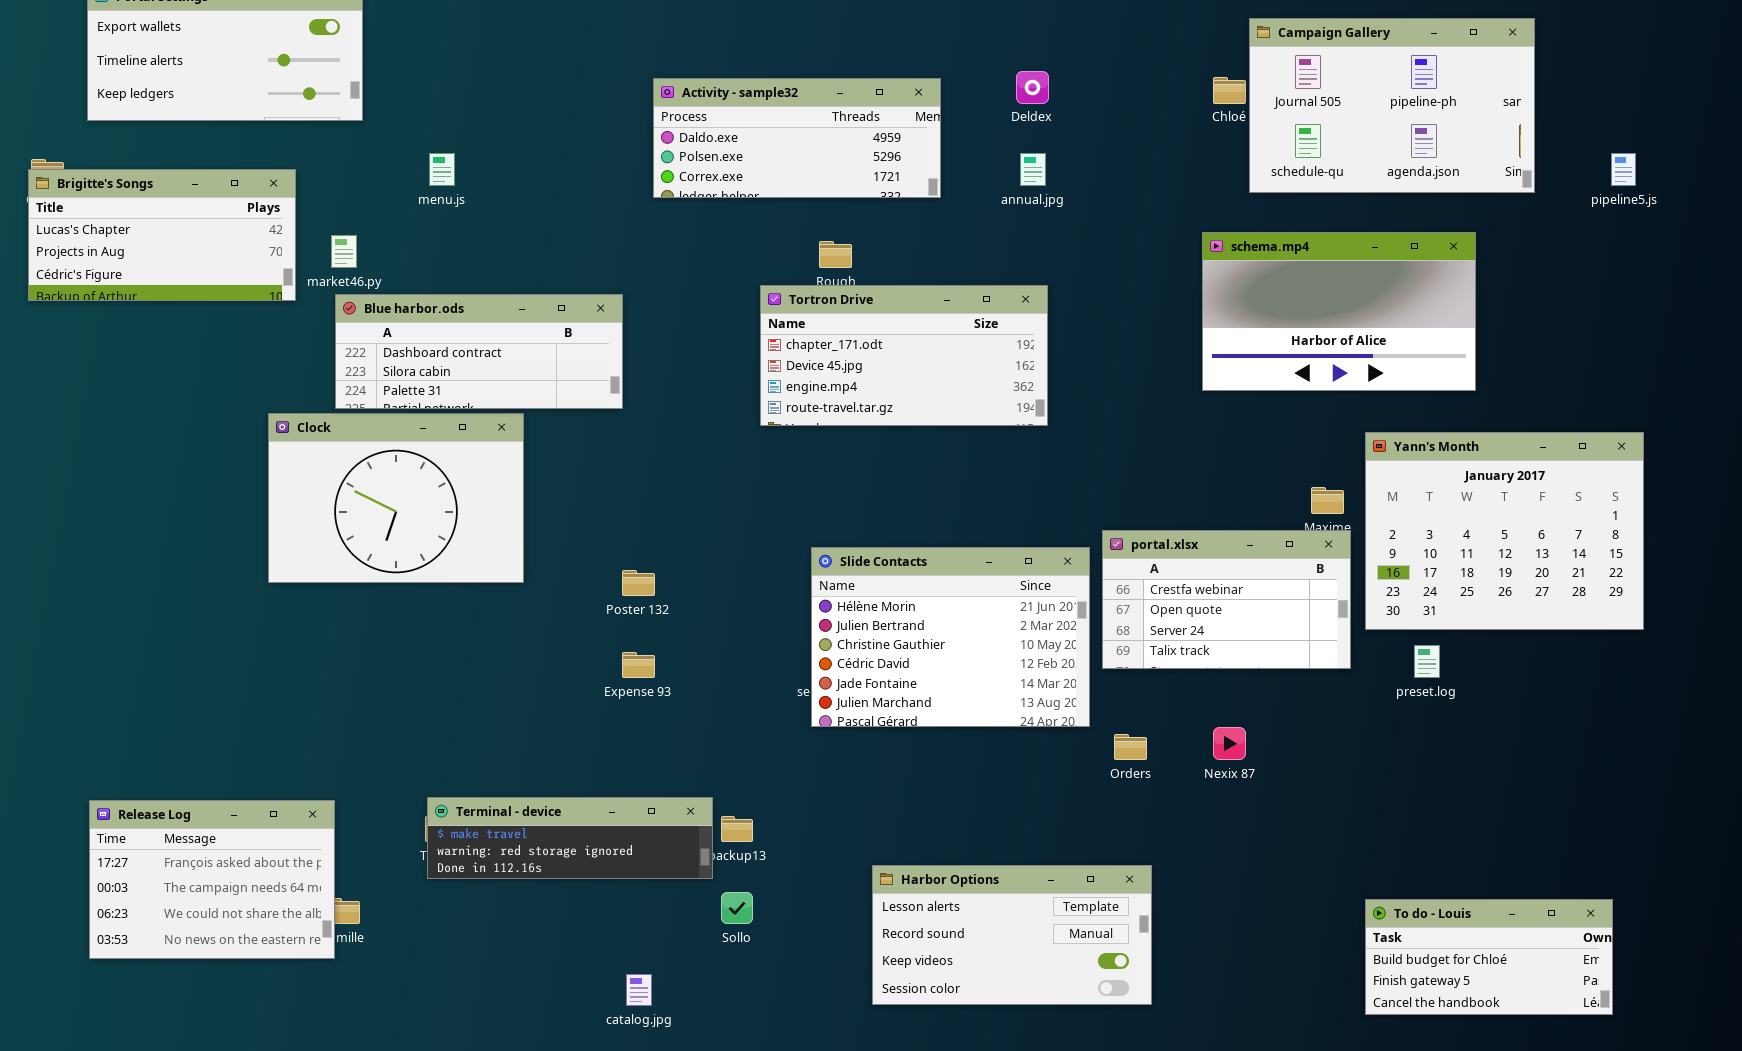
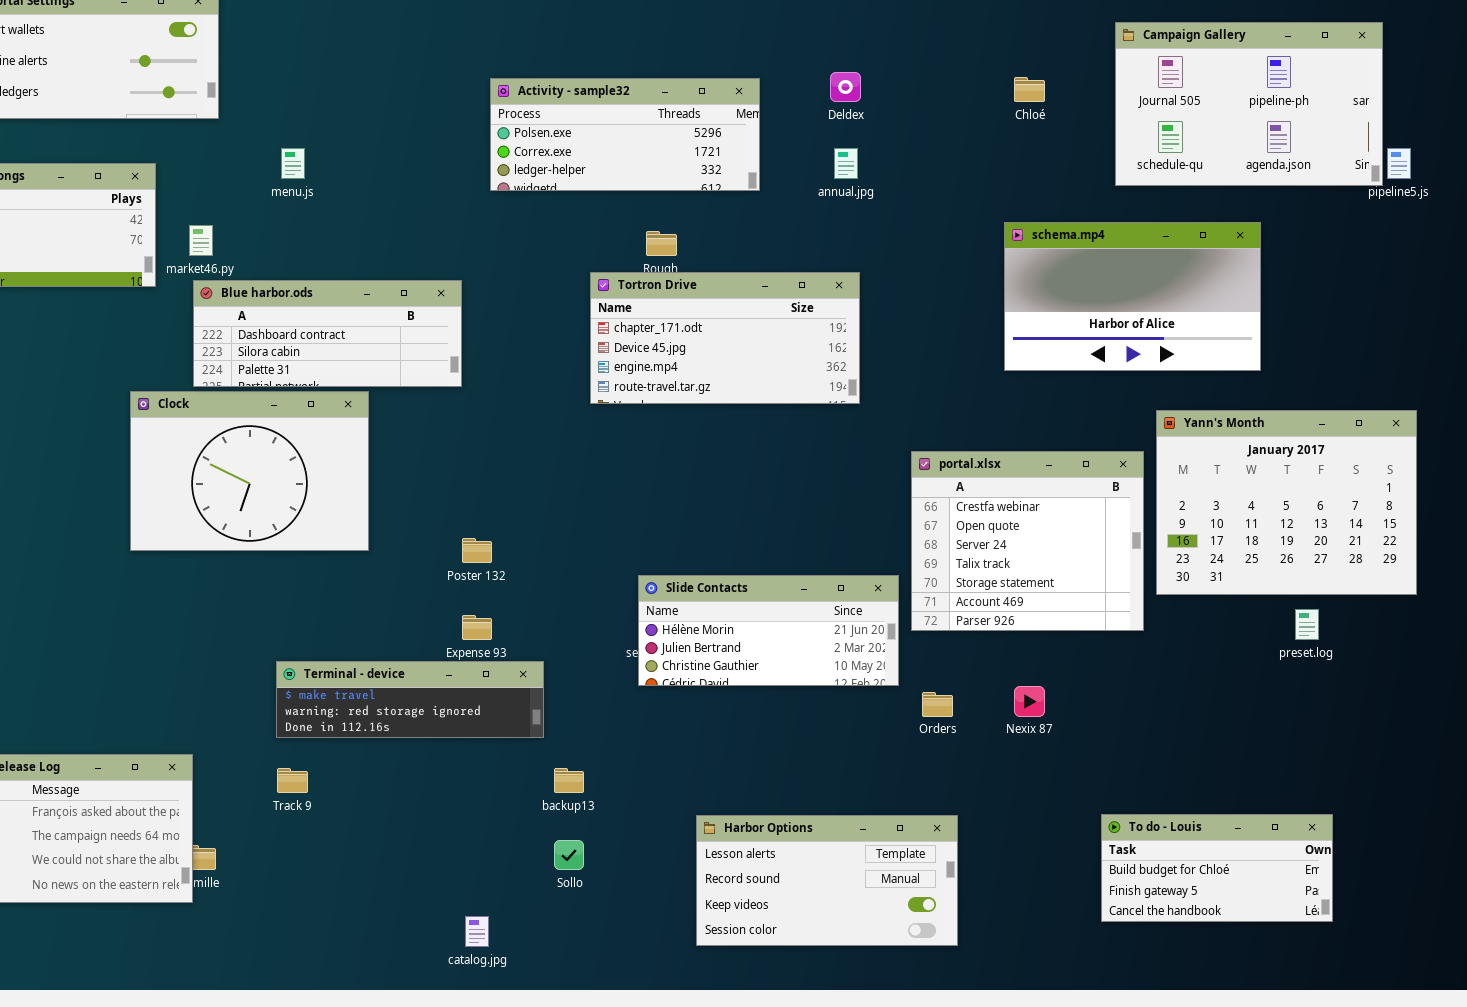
Campaign Gallery: [1249,18,1535,193] -> [1115,22,1383,186], moved
Activity - sample32: [653,78,941,198] -> [490,78,760,191], scrolled down 1 row
portal.xlsx: [1102,530,1351,669] -> [911,451,1144,631], resized
Slide Contacts: [811,547,1090,727] -> [638,575,899,686], resized
preset.log: [1414,645,1440,678] -> [1295,609,1319,640], moved
Terminal - device: [427,797,713,879] -> [276,661,544,738], moved
To do - Louis: [1365,899,1613,1015] -> [1101,814,1333,922], moved

